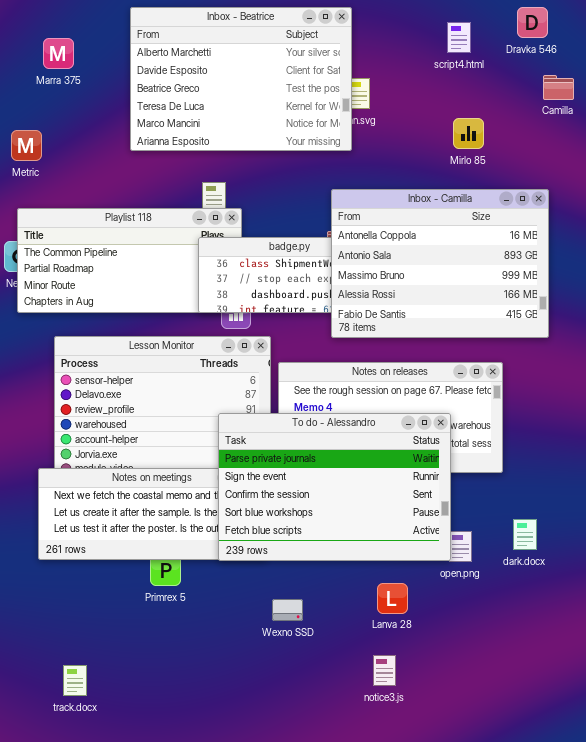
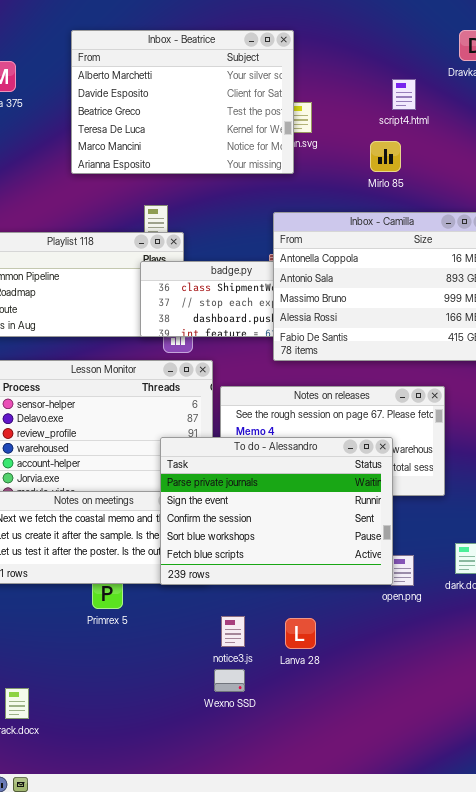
script4.html: [447,22,471,53] -> [392,79,416,110], moved
Mirlo 85: [453,118,484,149] -> [370,141,401,172], moved
Lanva 28: [377,583,408,614] -> [285,618,316,649], moved
Wexno SSD: [272,599,303,621] -> [214,669,245,692], moved
notice3.js: [373,655,396,686] -> [221,616,245,647], moved

